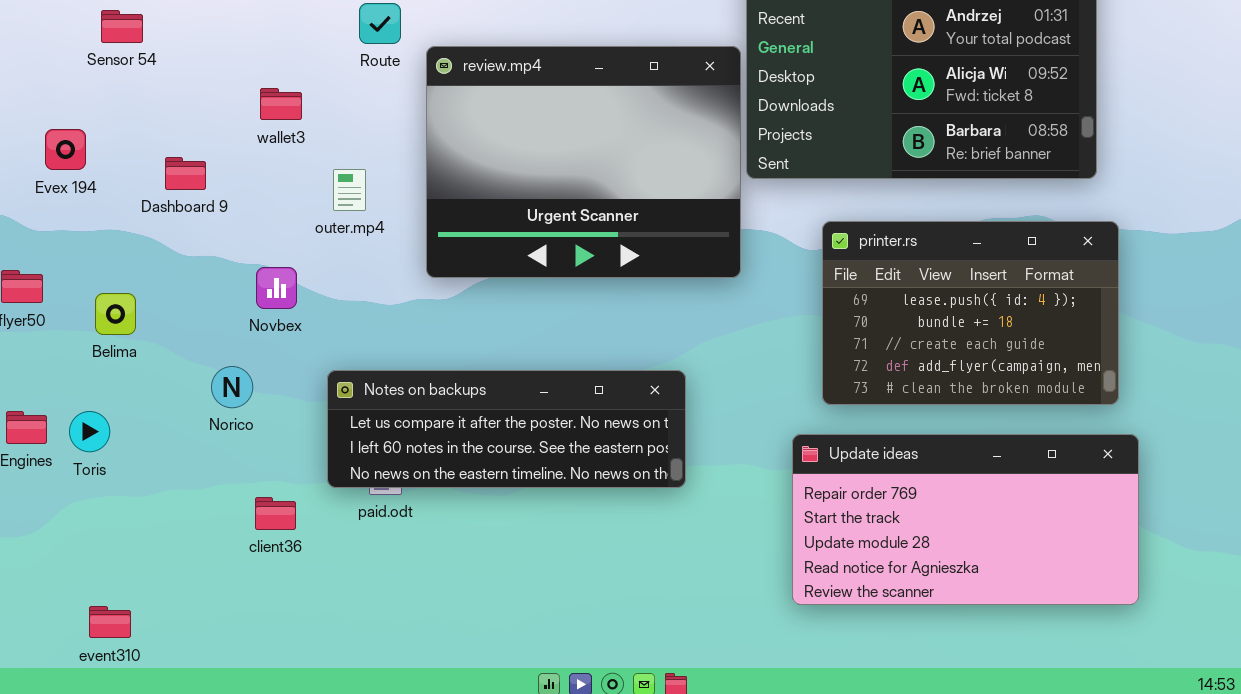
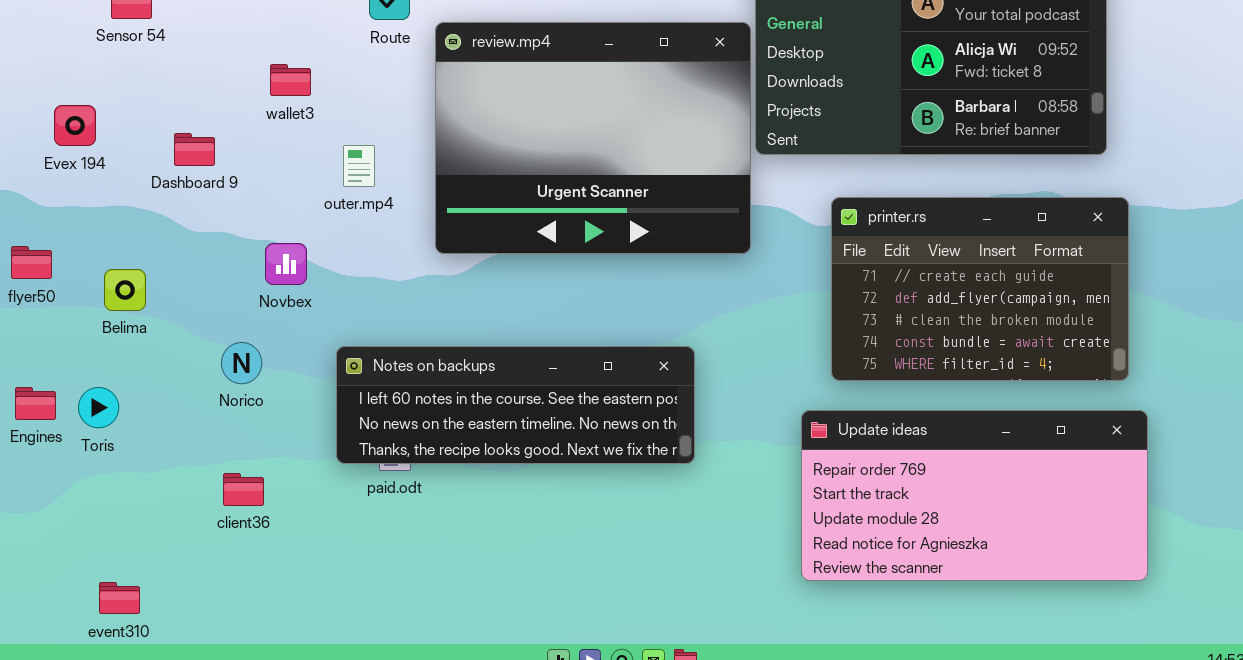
printer.rs: [822,221,1119,405] -> [831,197,1129,381], scrolled down 2 rows
Notes on backups: [327,370,686,488] -> [336,346,695,464], scrolled down 1 row
client36: [255,497,296,530] -> [223,473,264,506], moved

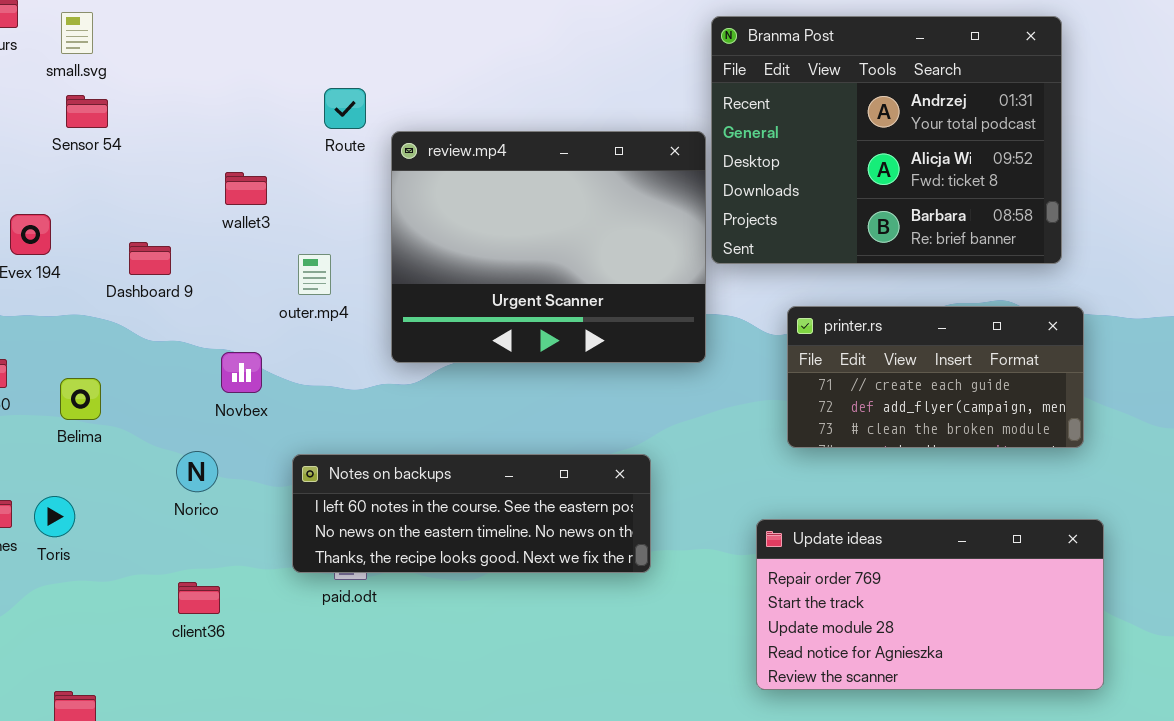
printer.rs: [831,197,1129,381] -> [787,306,1084,448], resized

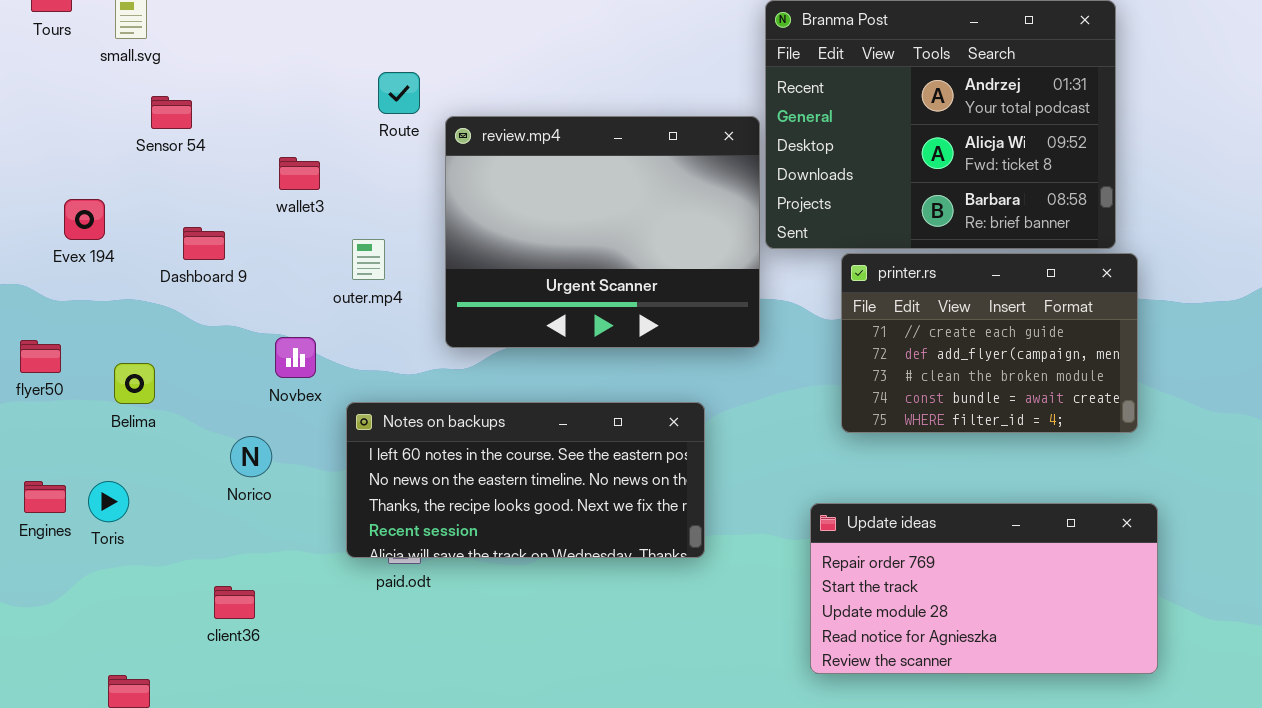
Sensor 54: [66,95,108,128] -> [151,96,192,129], moved
printer.rs: [787,306,1084,448] -> [841,253,1138,433], resized
Notes on backups: [292,454,651,573] -> [346,402,705,558], resized
client36: [178,582,220,614] -> [214,586,255,619], moved

